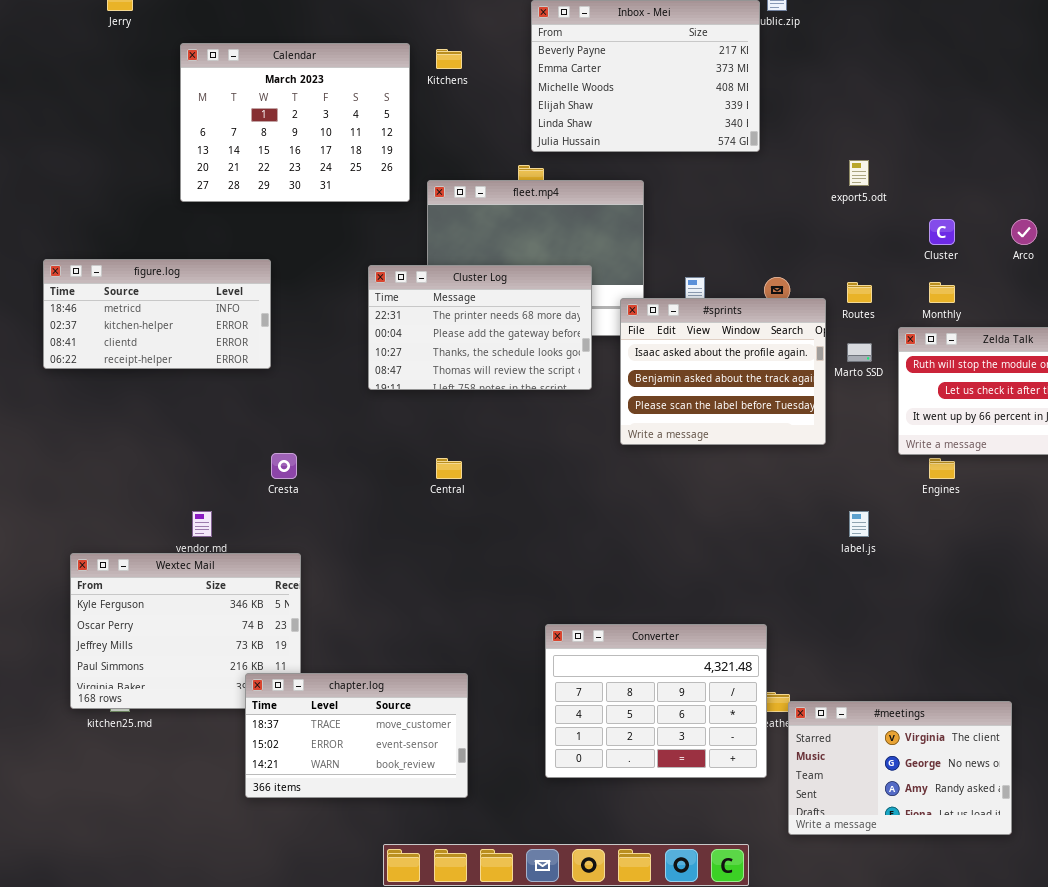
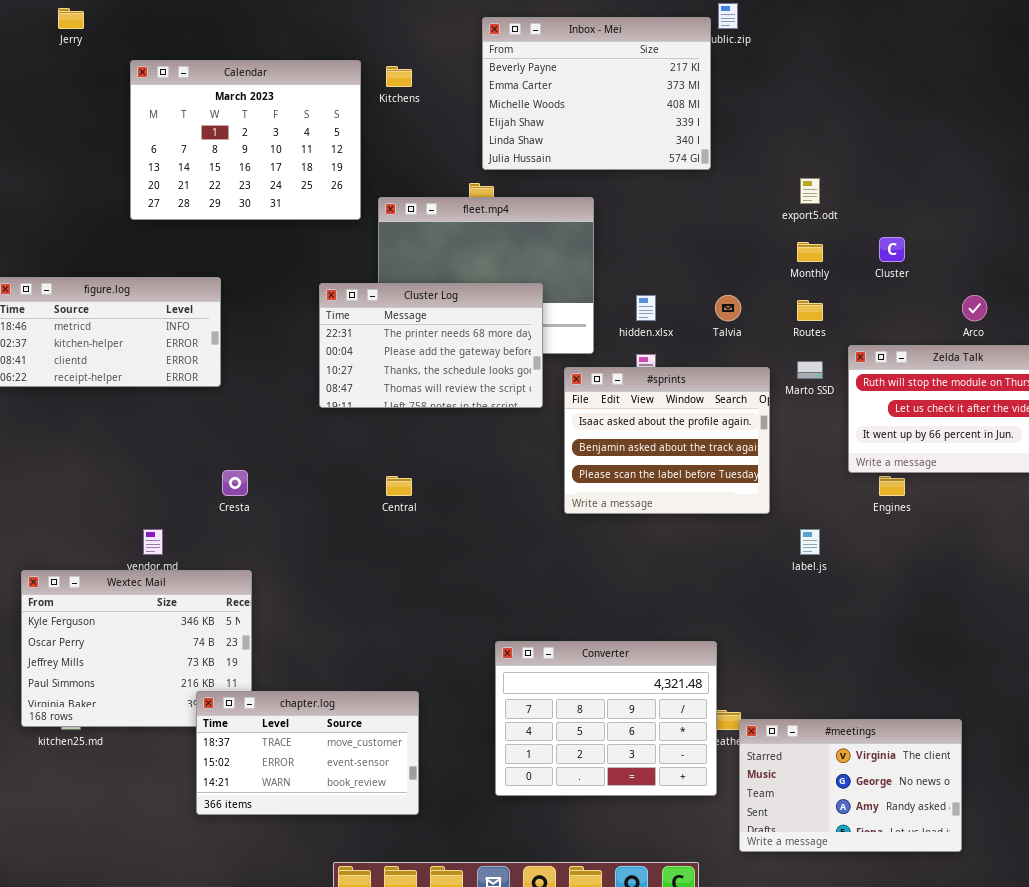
Arco: [1011,219,1037,245] -> [962,295,987,321], moved
Monthly: [929,282,955,303] -> [797,242,823,262], moved
#sprints: [620,298,826,445] -> [564,367,770,514], moved

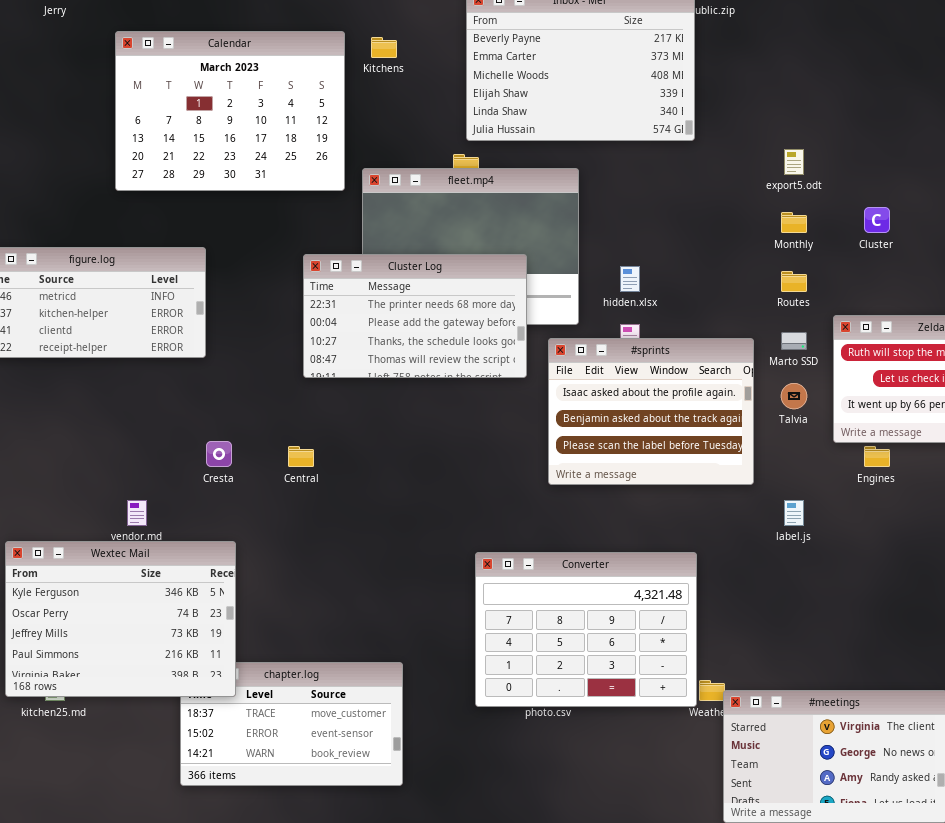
Talvia: [715,295,741,321] -> [781,383,807,409], moved
Central: [386,476,412,496] -> [288,446,314,467], moved
Wextec Mail: [21,570,252,727] -> [5,541,236,697], raised
Converter: [495,641,717,796] -> [475,552,697,707], moved

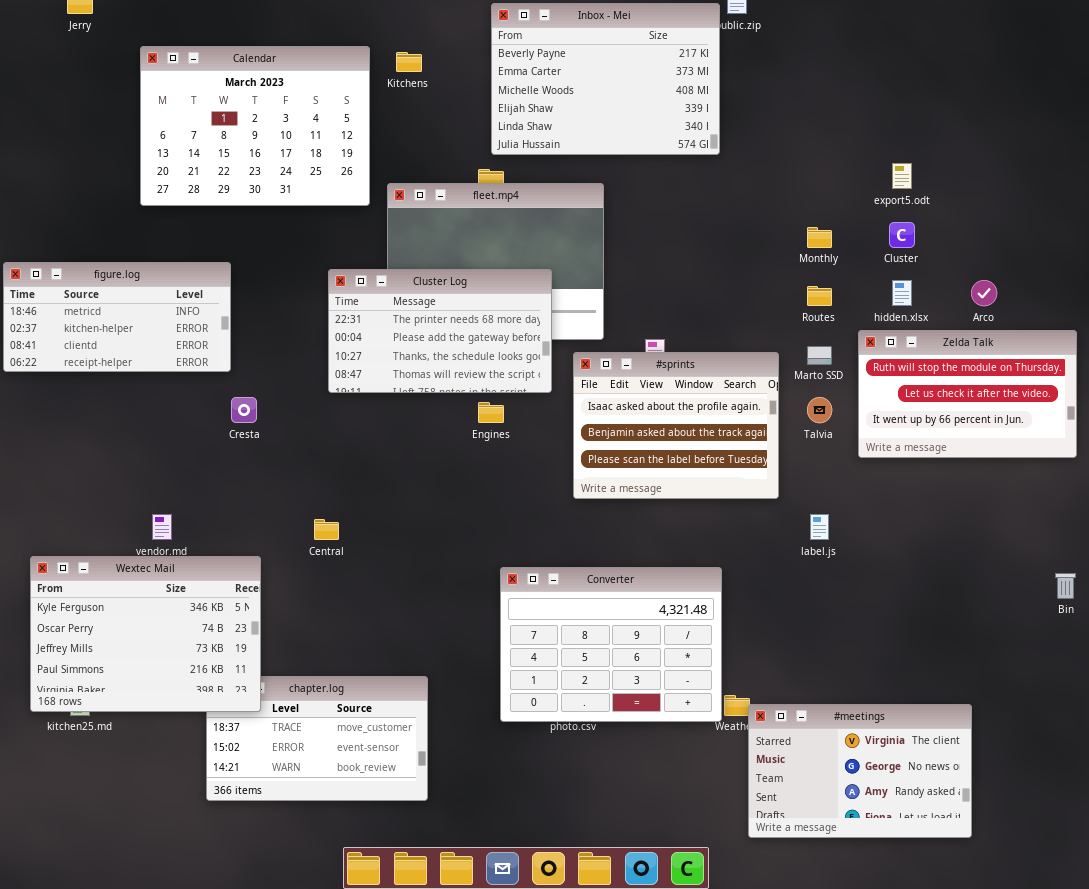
export5.odt: [784,149,804,175] -> [892,163,912,189], moved
hidden.xlsx: [620,266,640,292] -> [892,280,912,306], moved
Cresta: [206,441,232,467] -> [231,397,257,423], moved
Central: [288,446,314,467] -> [314,519,339,540], moved
Engines: [864,446,890,467] -> [478,402,504,423], moved

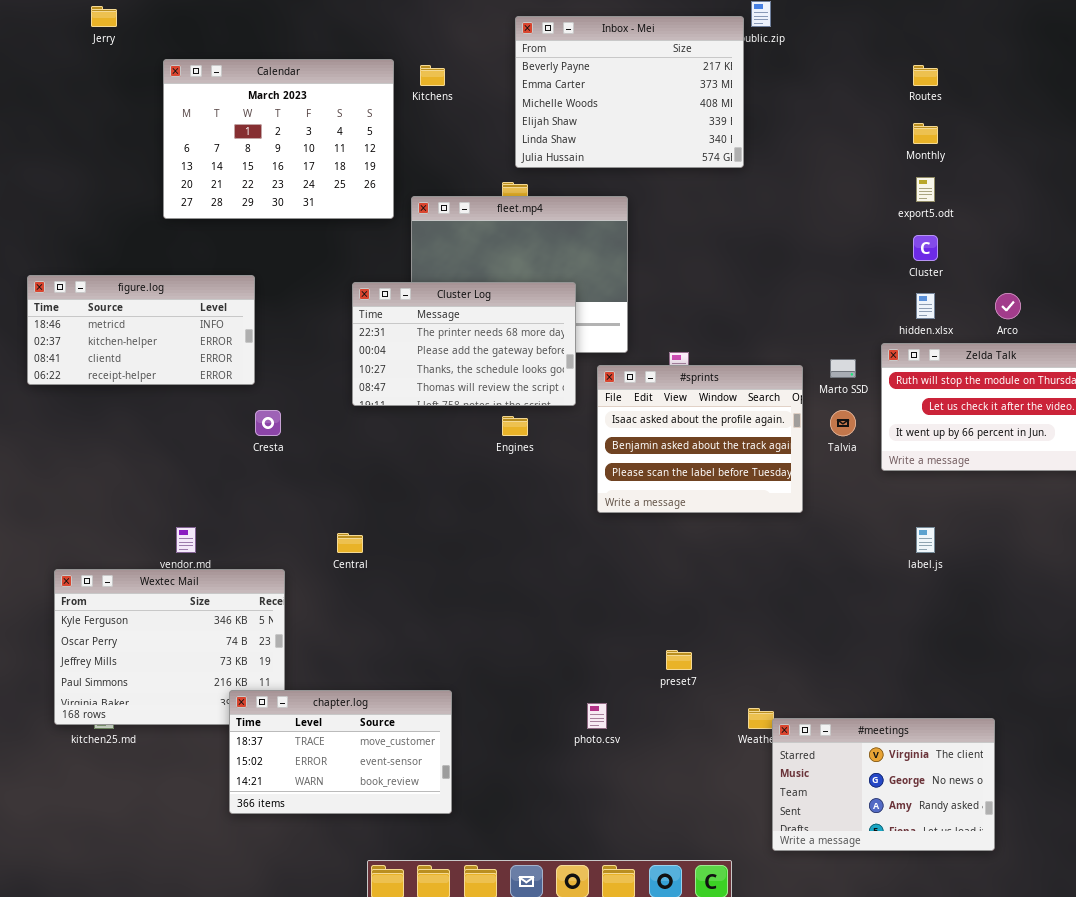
Monthly: [807,227,832,248] -> [913,123,938,144], moved
Routes: [807,286,832,306] -> [913,65,938,86], moved
label.js: [810,514,829,540] -> [916,527,935,553], moved
Converter: [500,567,722,722] -> none, closed
chapter.log: [206,676,428,801] -> [229,690,452,814], raised

